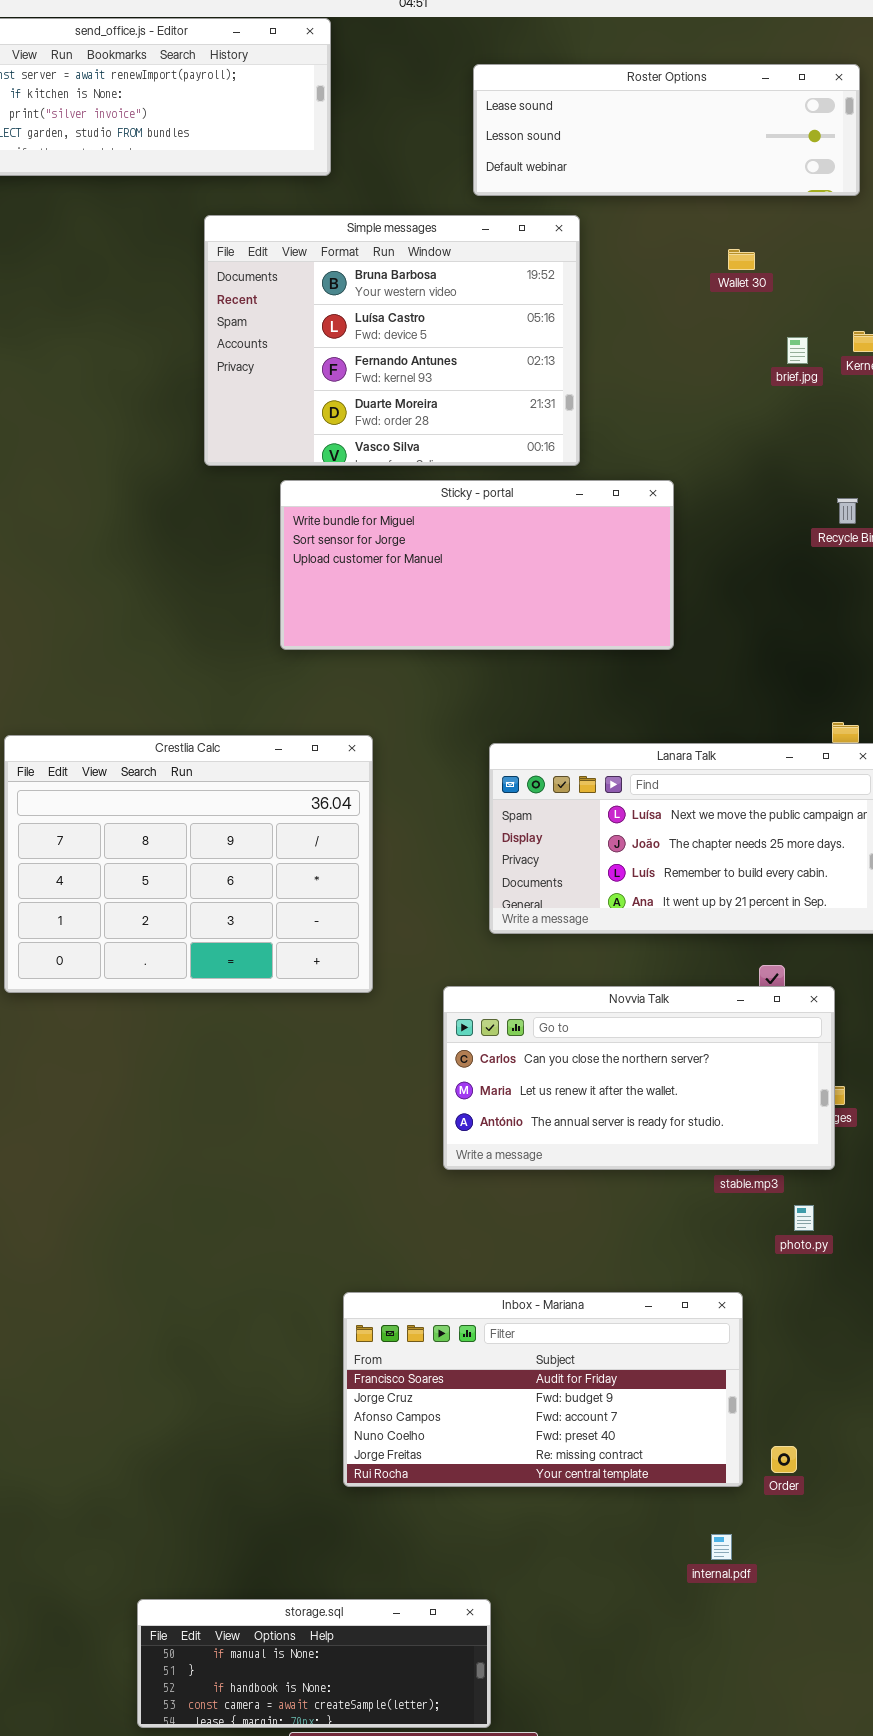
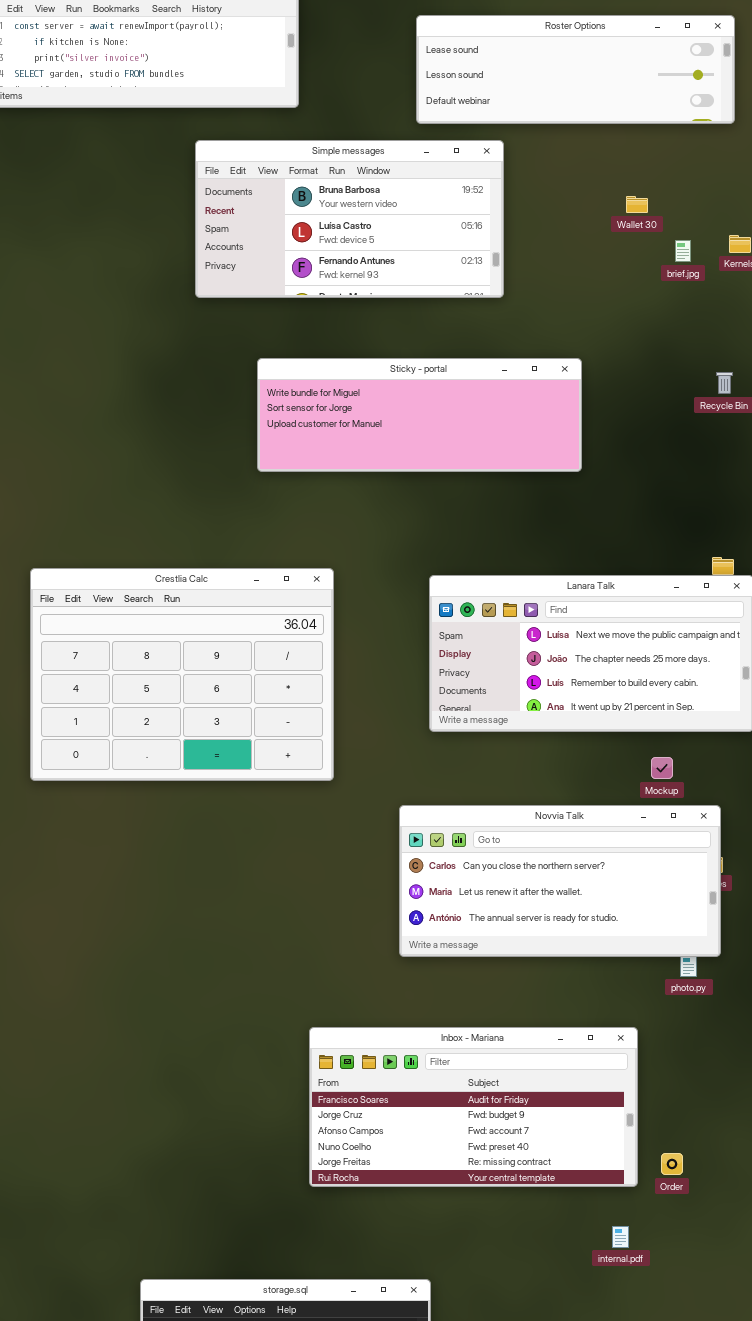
Simple messages: [204,215,580,466] -> [195,140,504,298], resized
Wallet 30: [728,249,755,270] -> [626,196,648,213], moved
Sticky - portal: [280,480,674,650] -> [257,358,582,472], resized
Novvia Talk: [443,986,835,1170] -> [399,805,721,957], moved

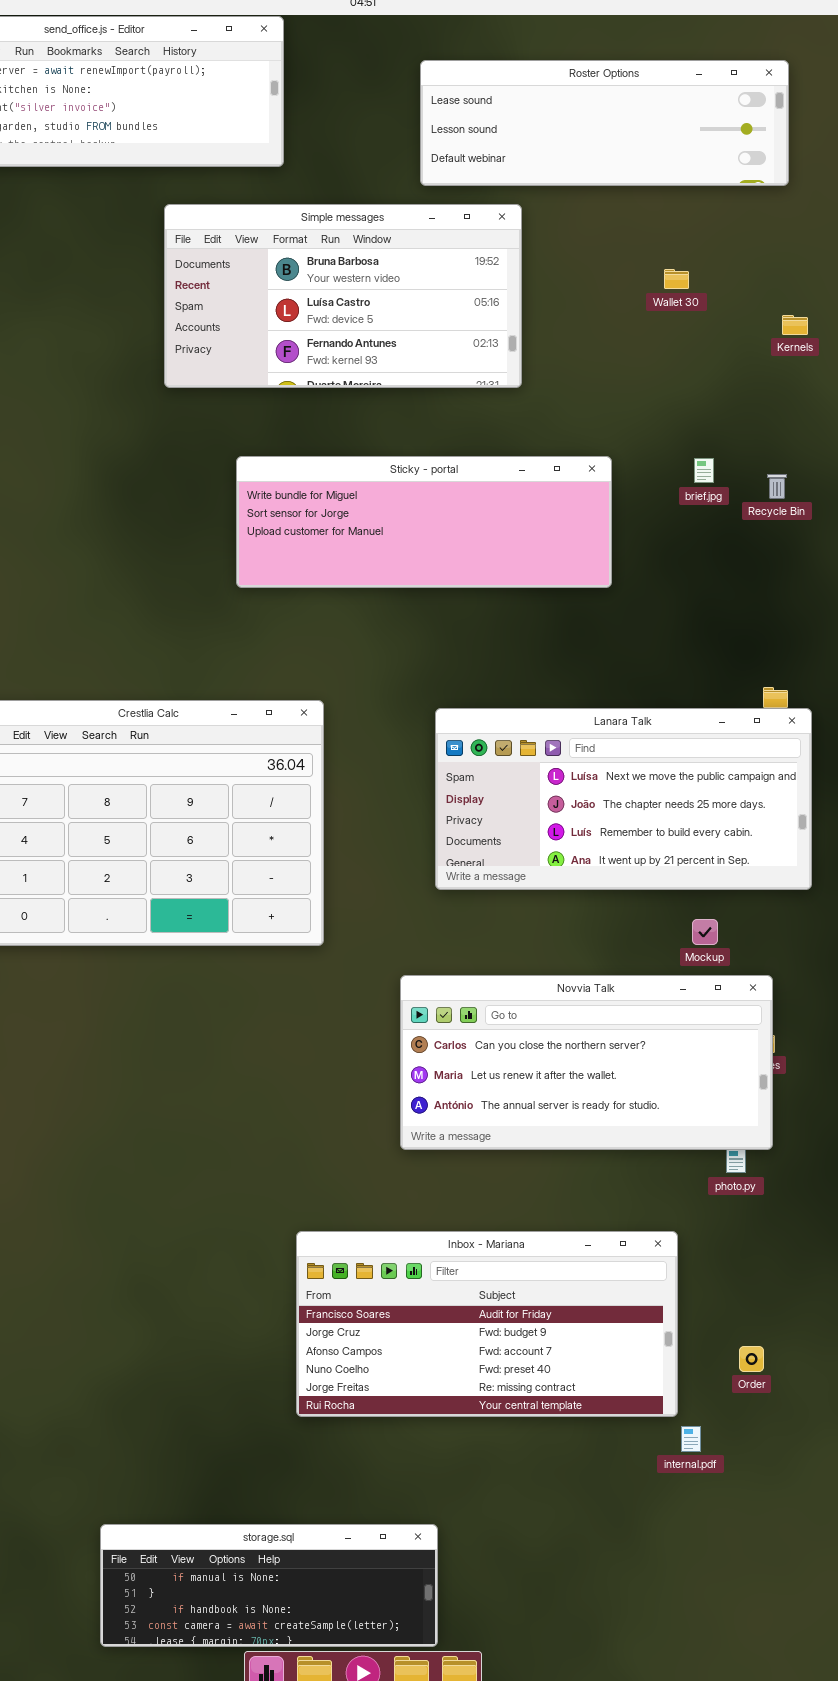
brief.jpg: [675,240,691,262] -> [694,458,714,483], moved
Order: [661,1153,683,1175] -> [739,1346,764,1372], moved
internal.pdf: [612,1226,629,1248] -> [681,1426,701,1452], moved

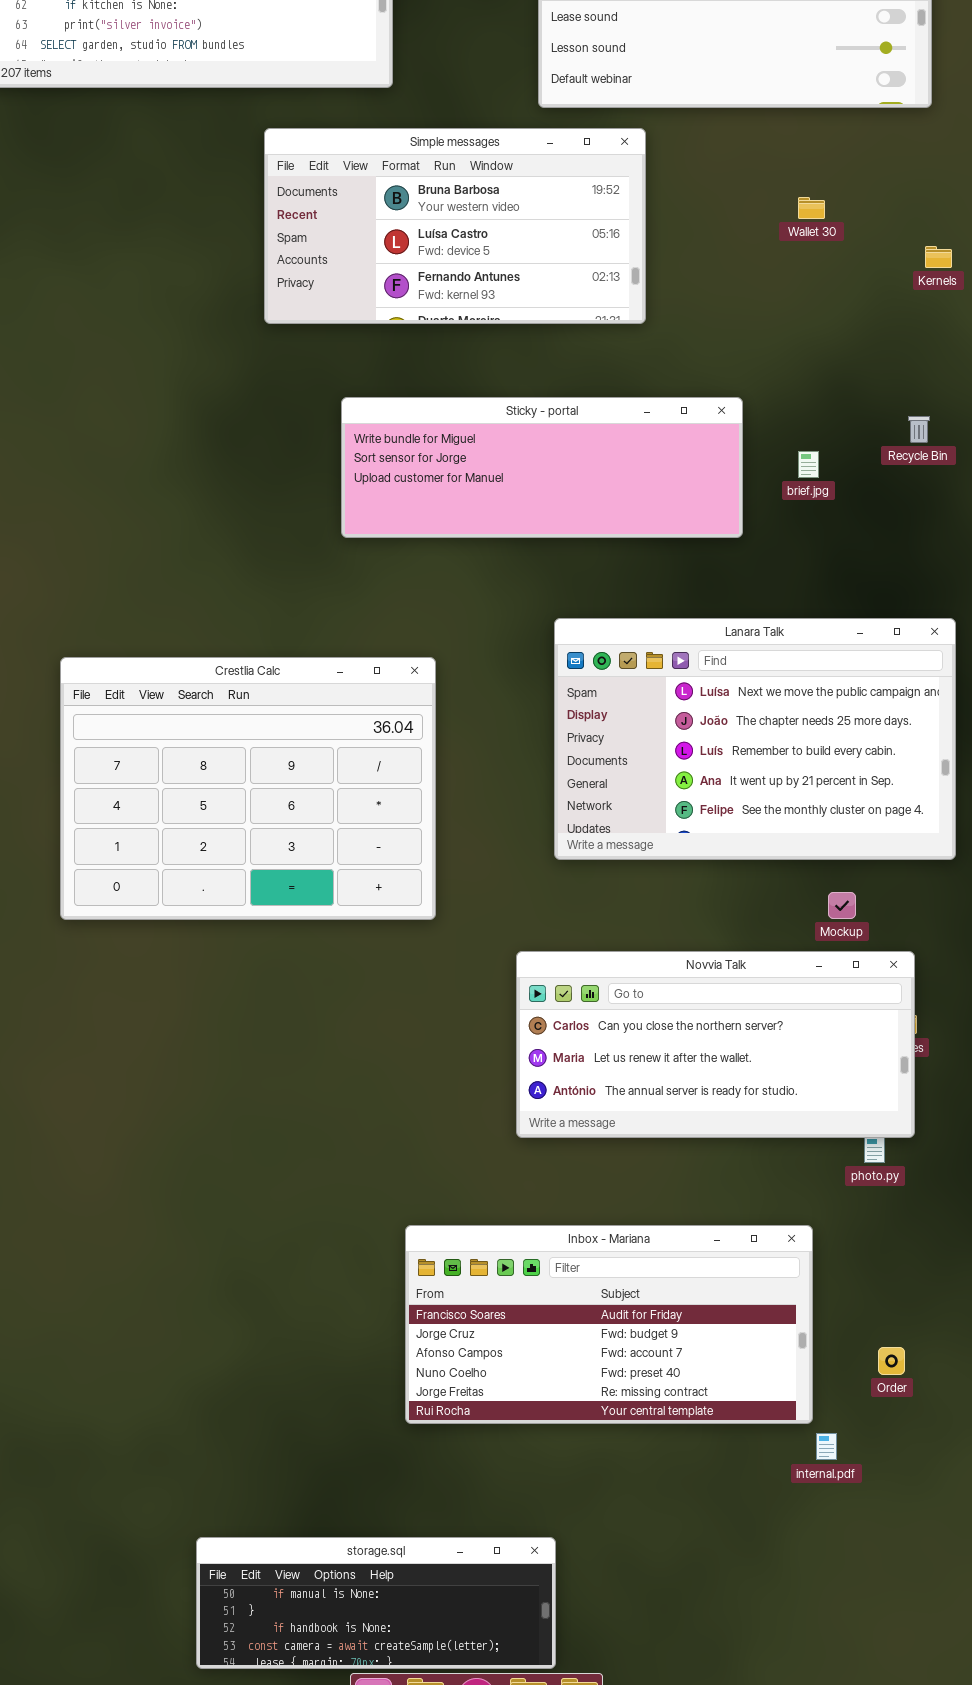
brief.jpg: [694,458,714,483] -> [798,451,819,478], moved
Lanara Talk: [435,708,812,890] -> [554,618,956,860], resized

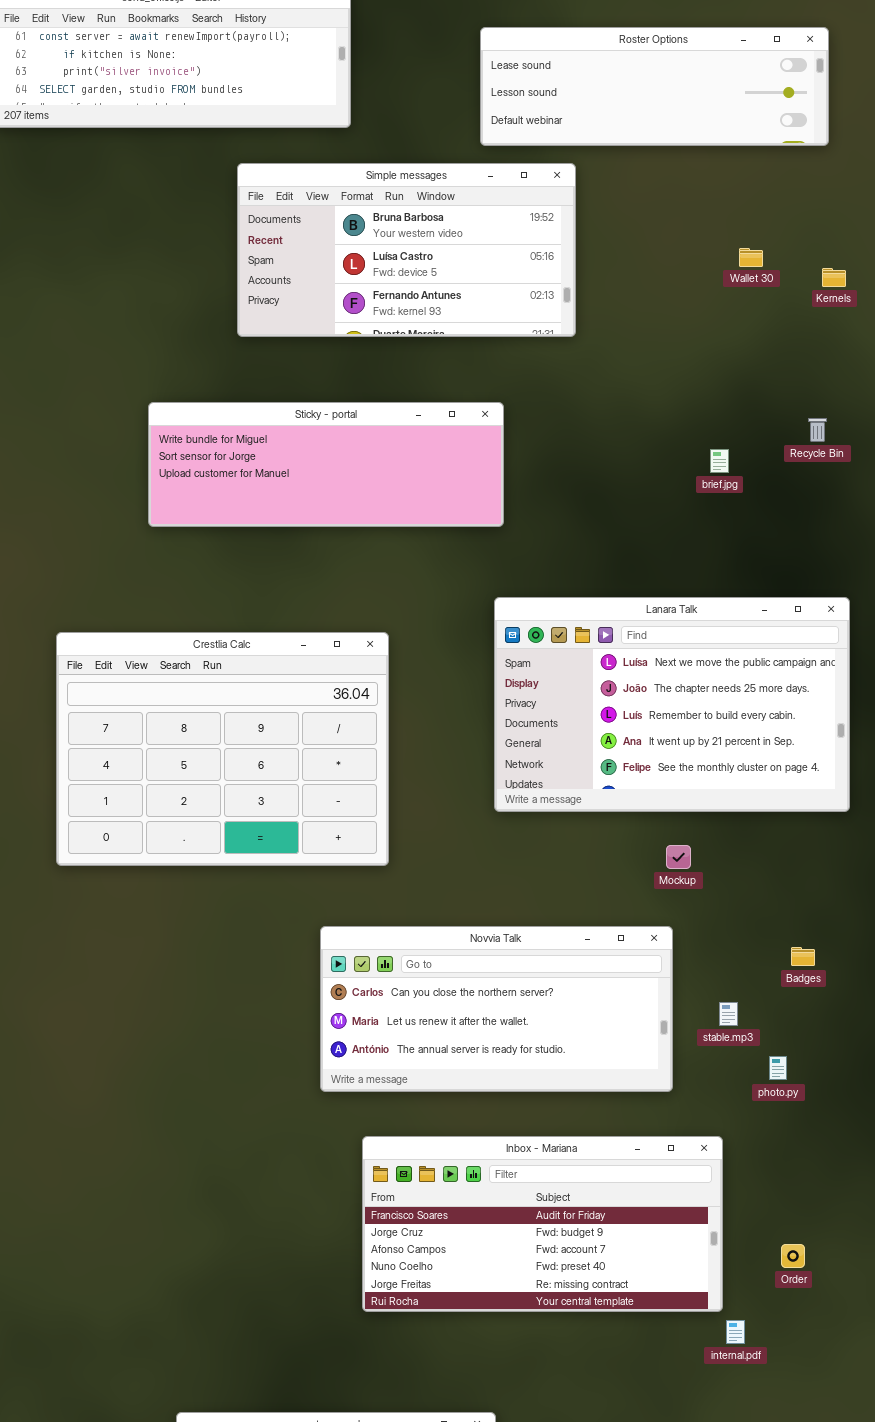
Wallet 30: [798,197,825,219] -> [739,248,763,267], moved
Sticky - portal: [341,397,743,538] -> [148,402,504,527], moved
Mockup: [828,892,856,919] -> [666,845,691,869], moved
Novvia Talk: [516,951,915,1138] -> [320,926,673,1092], moved

